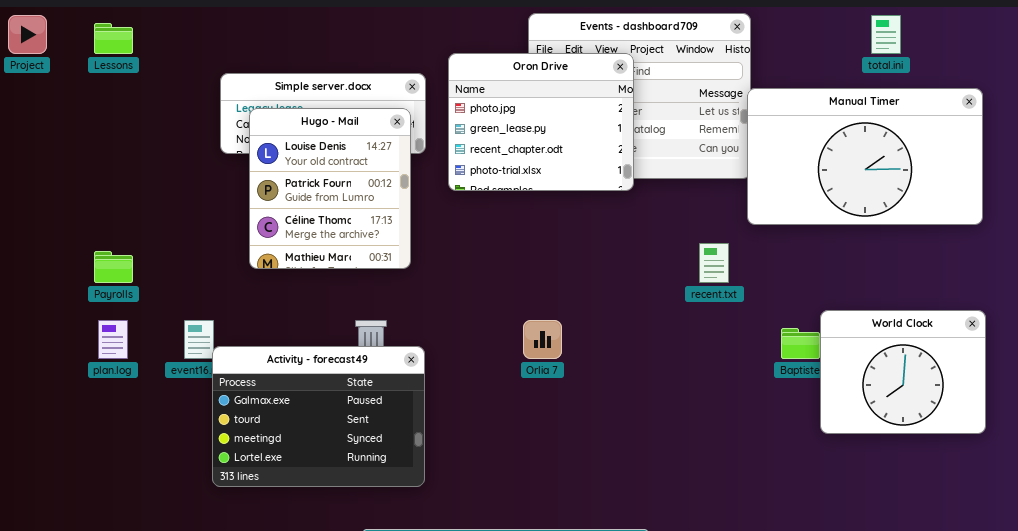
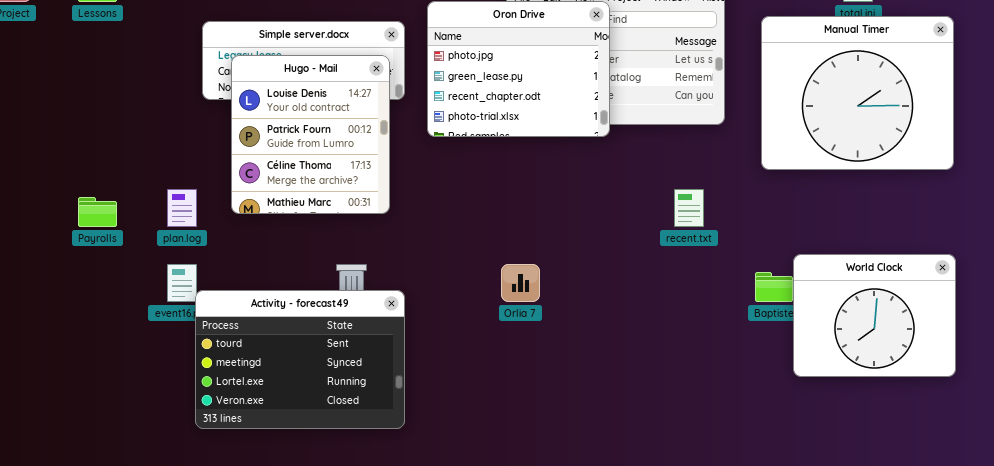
Manual Timer: [747,88,983,225] -> [761,16,954,170], resized
plan.log: [98,320,128,359] -> [167,189,197,227], moved
Activity - forecast49: [212,346,425,487] -> [195,290,405,429], scrolled down 1 row

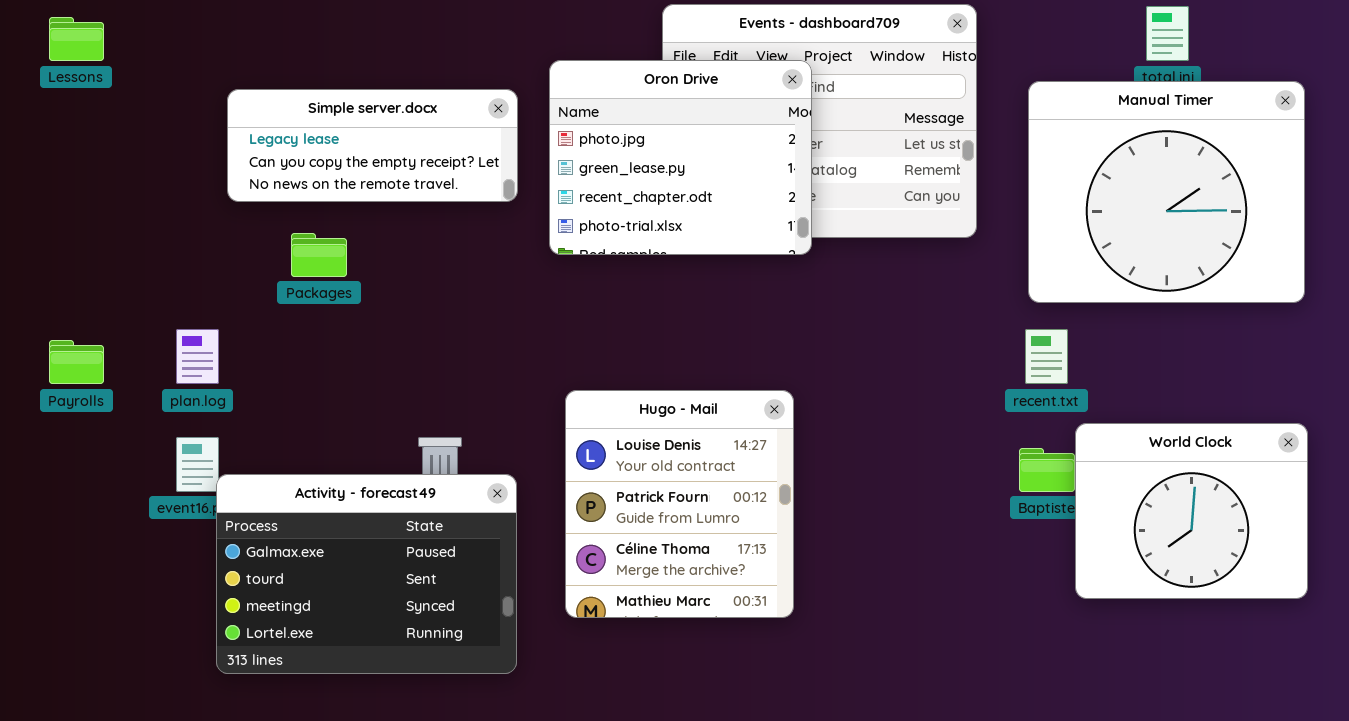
Hugo - Mail: [231,55,390,214] -> [565,390,794,618], moved
recent.txt: [674,189,704,227] -> [1025,329,1068,384], moved
Activity - forecast49: [195,290,405,429] -> [216,474,517,674], scrolled up 1 row

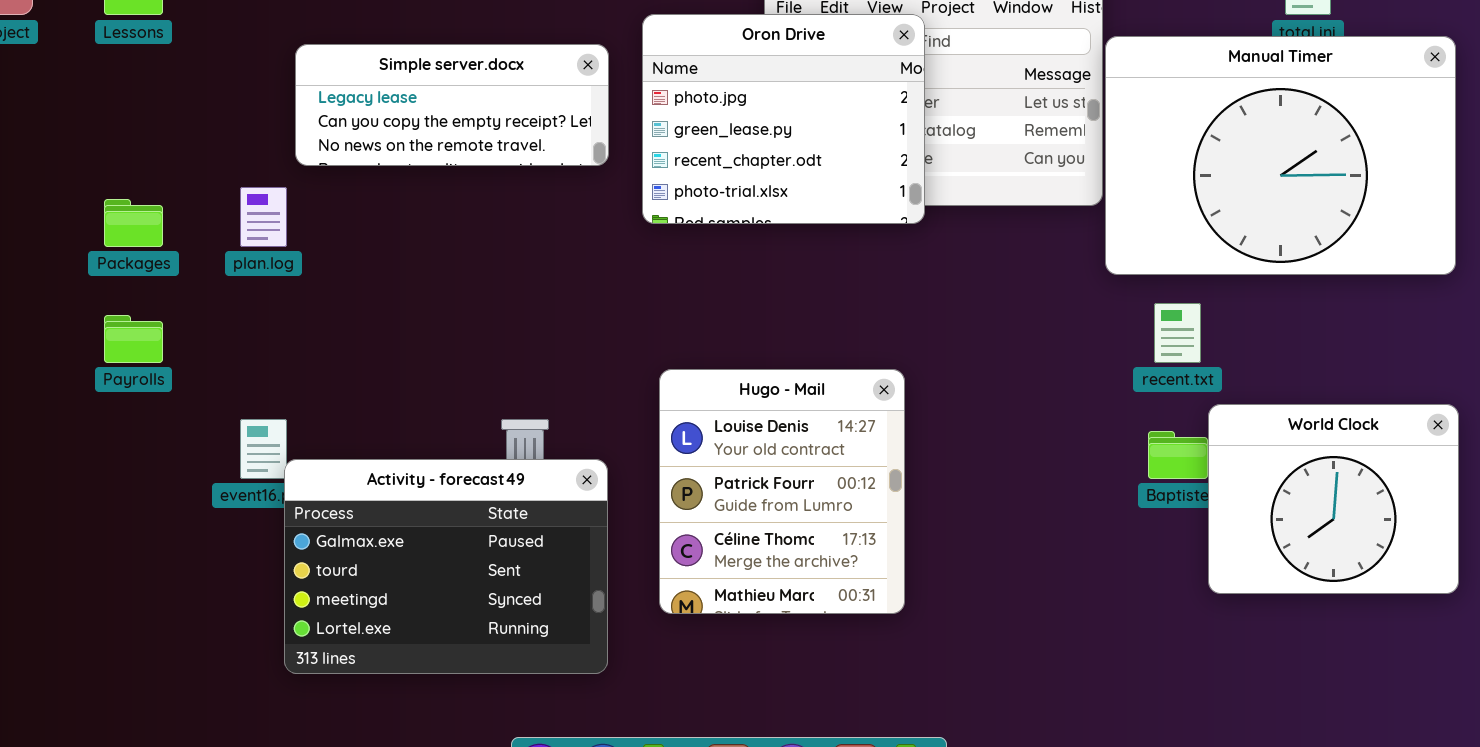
Manual Timer: [1028,81,1305,303] -> [1105,36,1456,275], resized
Packages: [291,233,347,277] -> [104,199,163,247], moved
plan.log: [176,329,219,384] -> [240,187,287,247], moved

